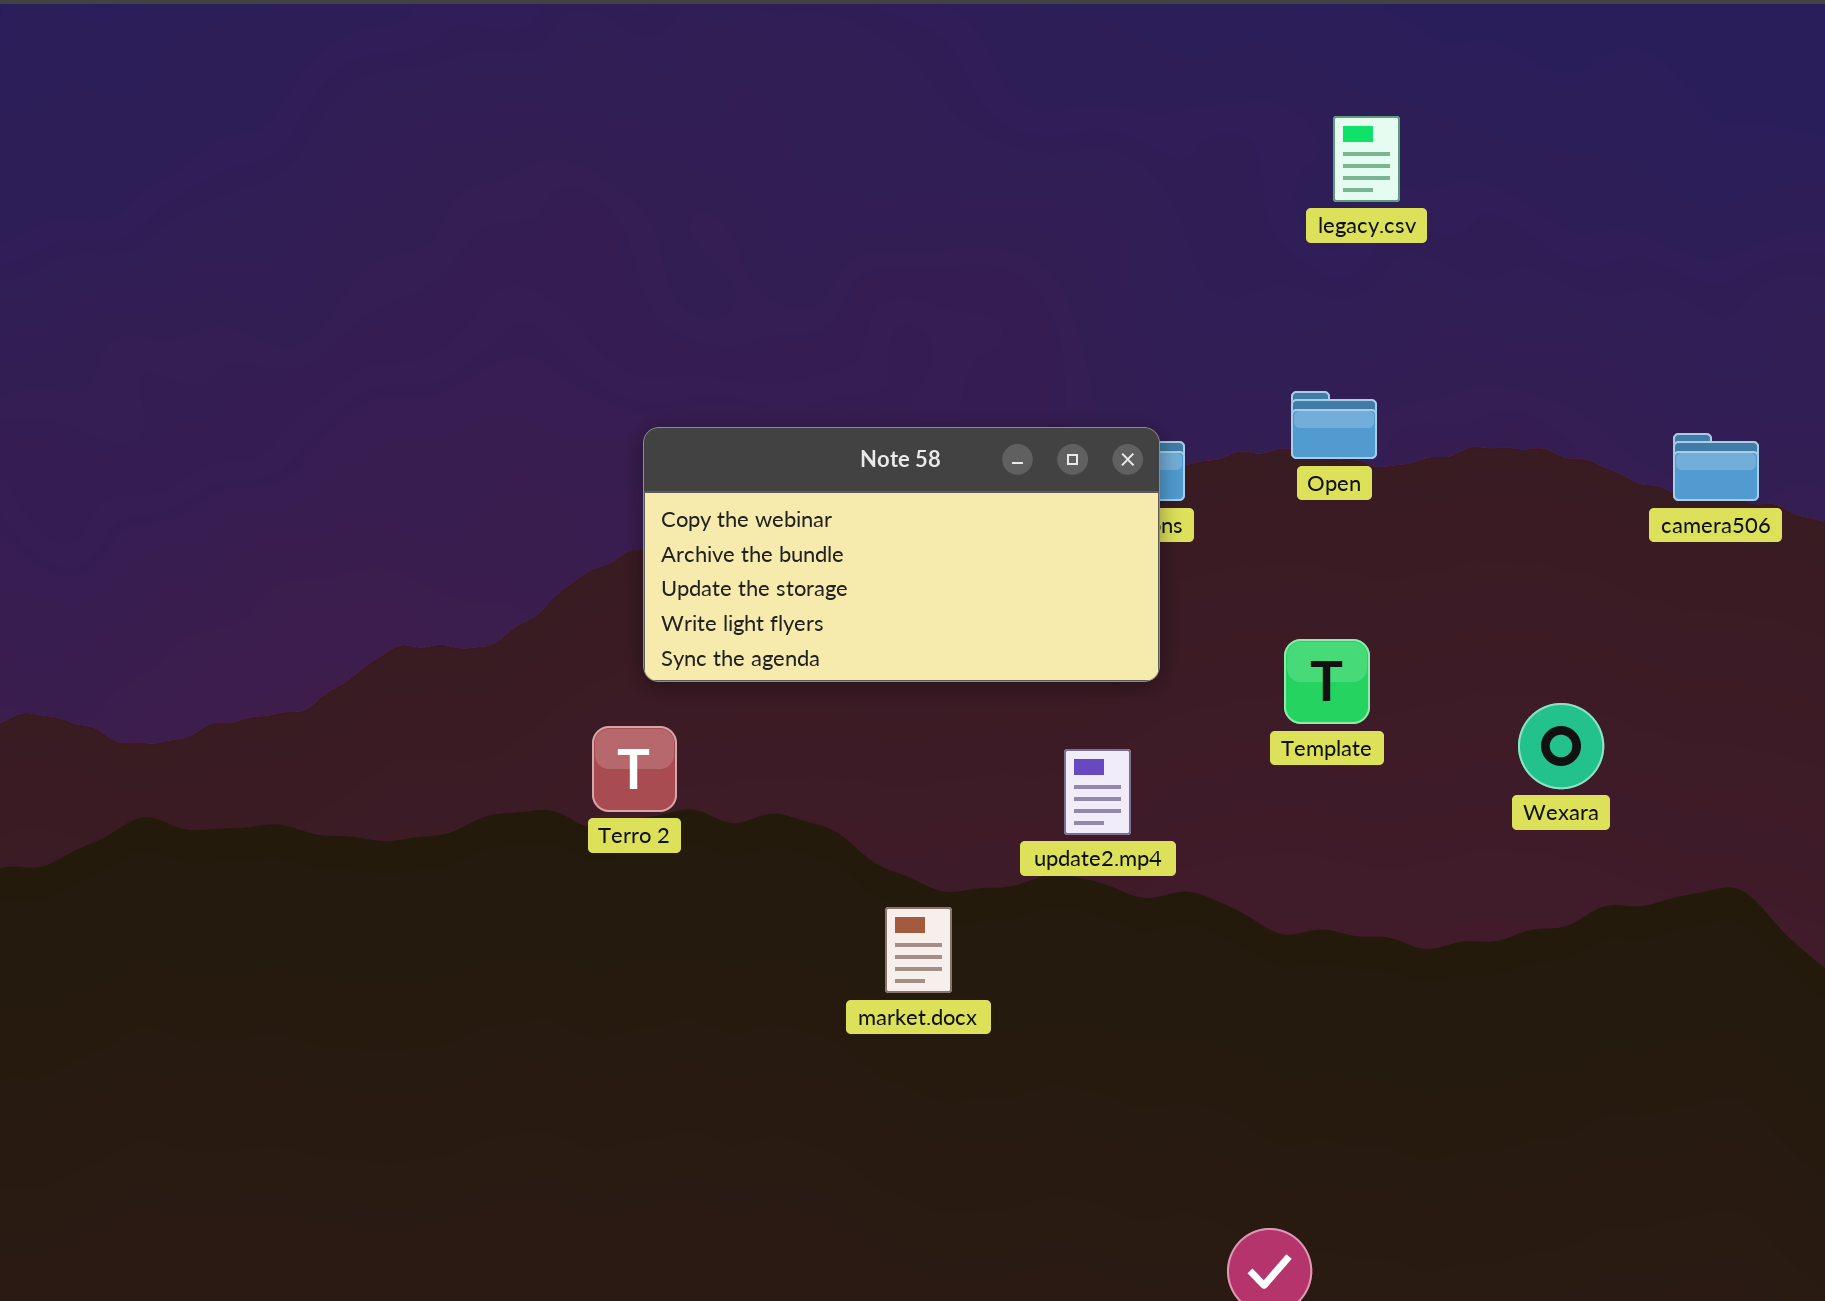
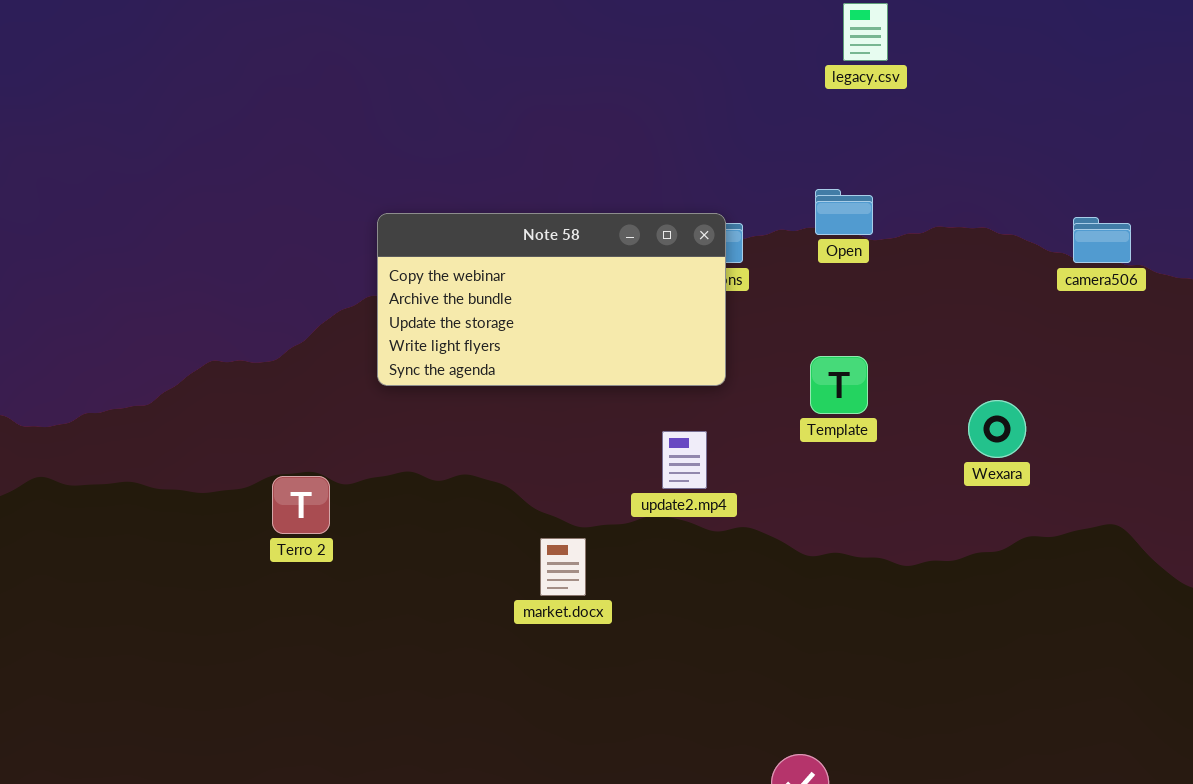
Terro 2: [592,726,677,812] -> [272,476,330,534], moved

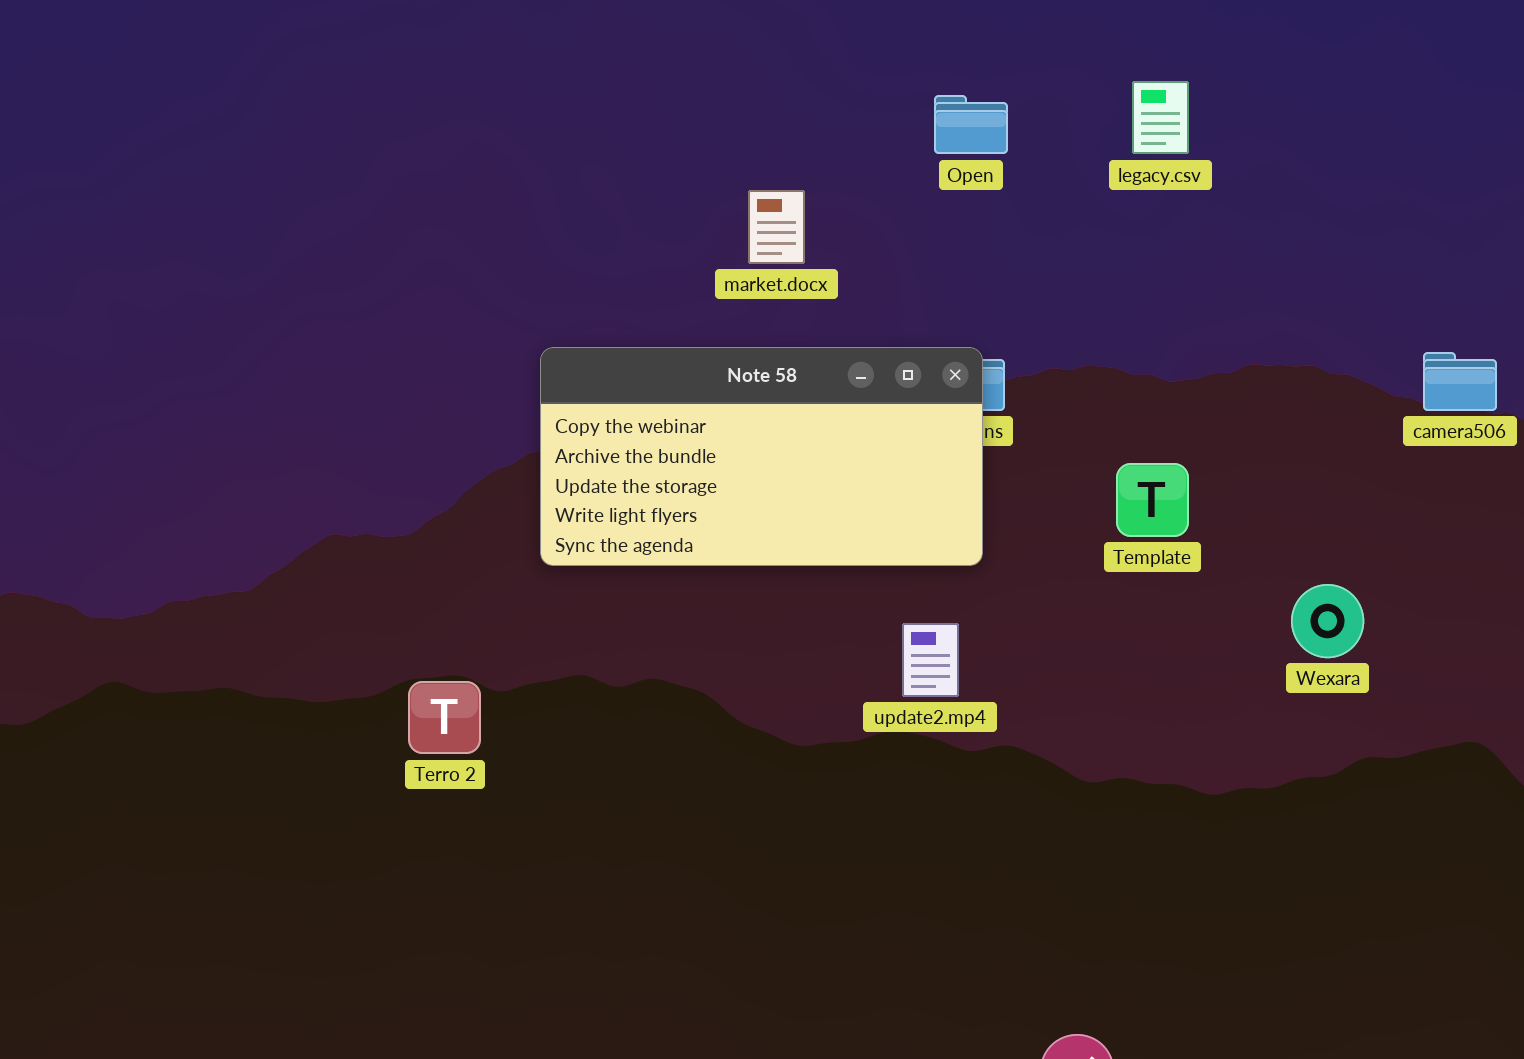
Open: [815,189,873,235] -> [934,95,1008,154], moved
Template: [810,356,868,414] -> [1116,463,1189,537], moved
market.docx: [540,538,586,596] -> [748,190,805,264], moved

